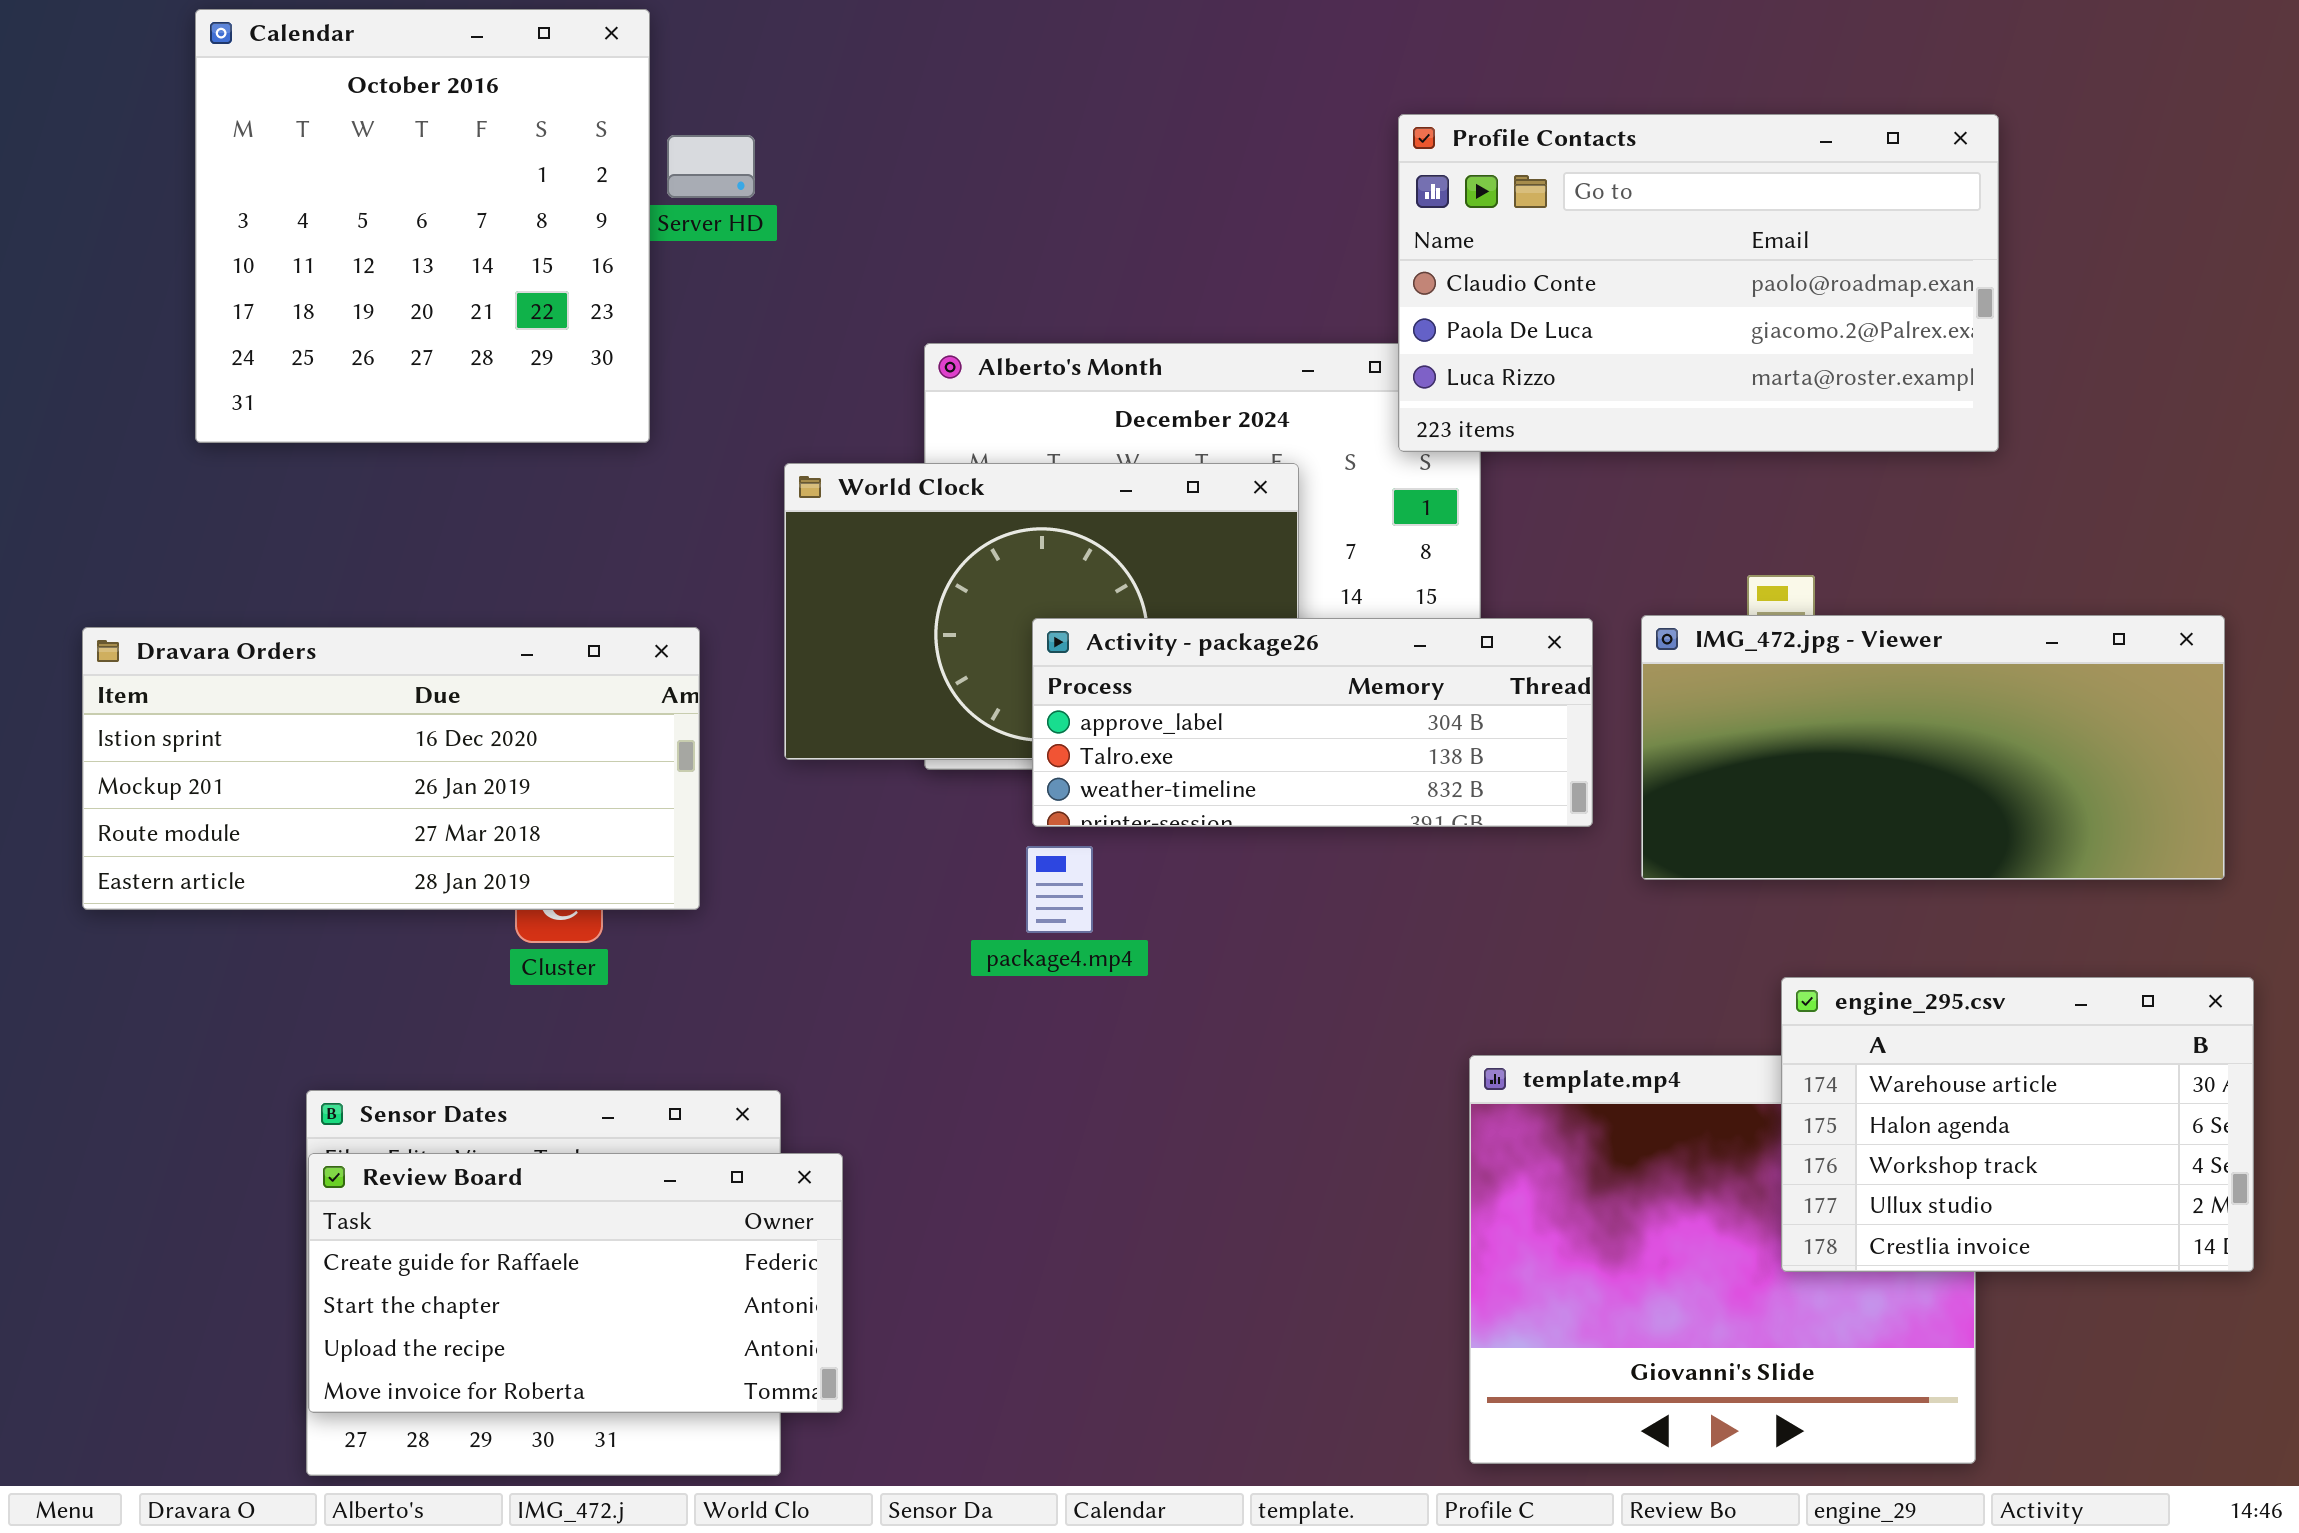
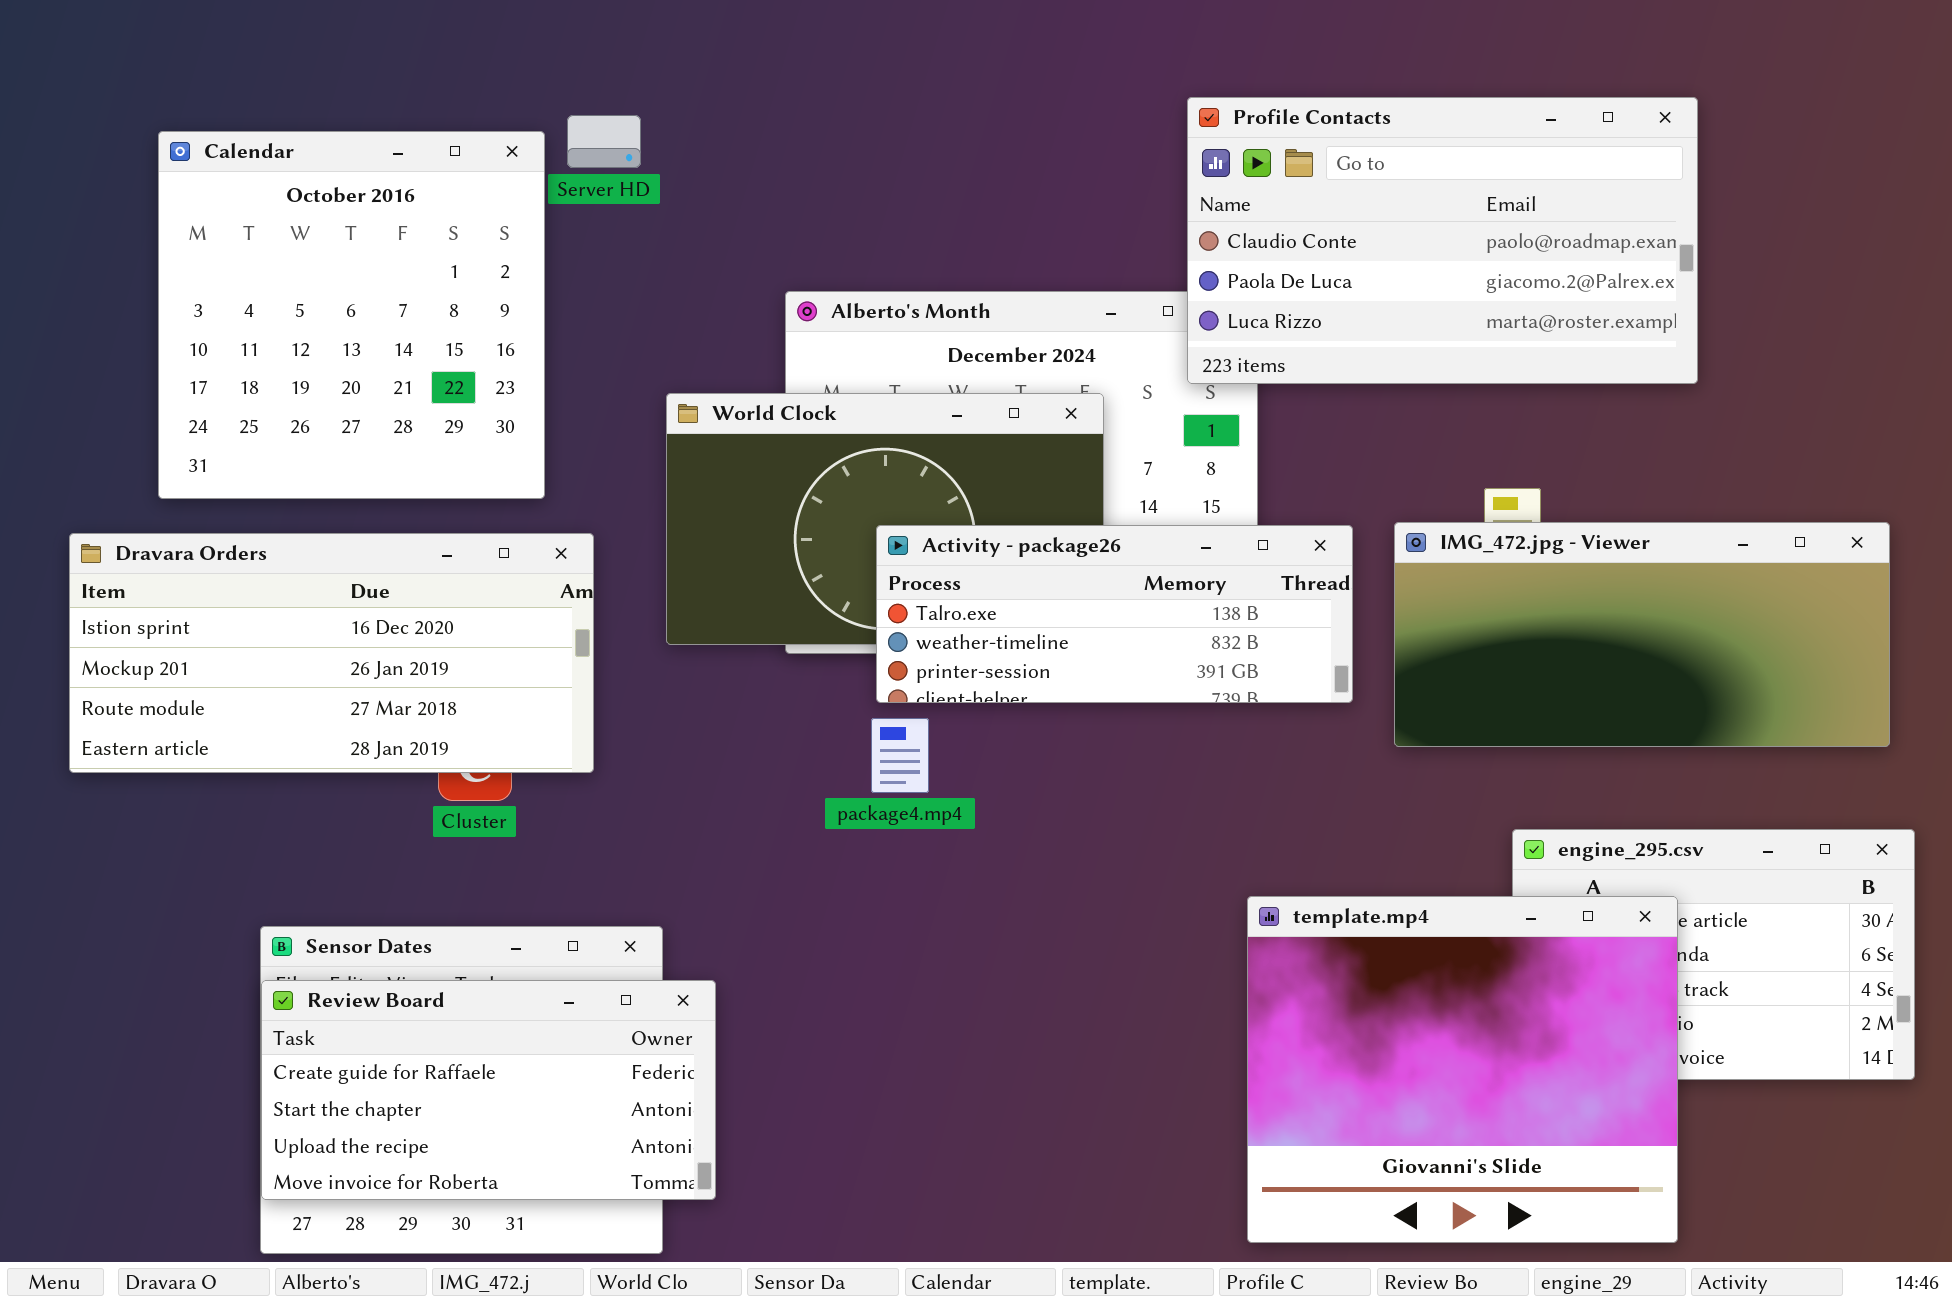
Calendar: [195,9,650,443] -> [158,131,545,499], moved
Activity - package26: [1032,618,1593,827] -> [876,525,1353,703], scrolled down 1 row
template.mp4: [1469,1055,1976,1464] -> [1247,896,1678,1243], raised

